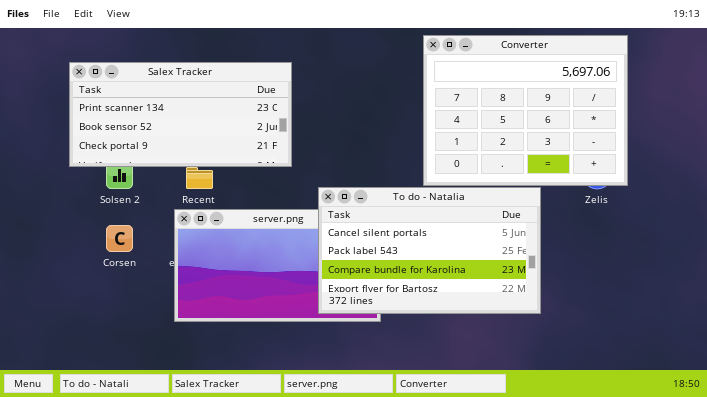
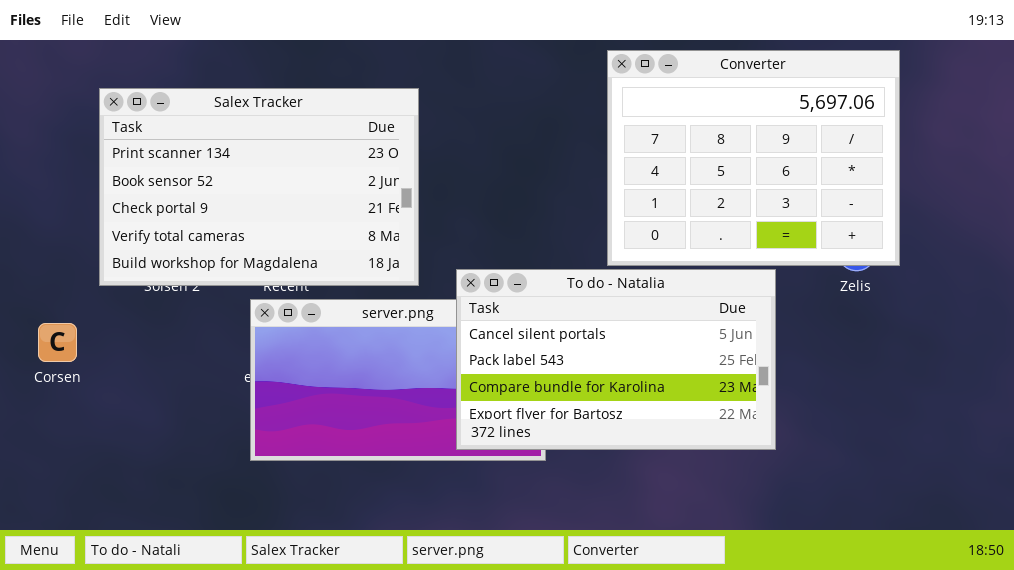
Salex Tracker: [69,62,292,167] -> [99,88,419,286], resized
Corsen: [106,225,133,252] -> [38,323,77,362], moved

